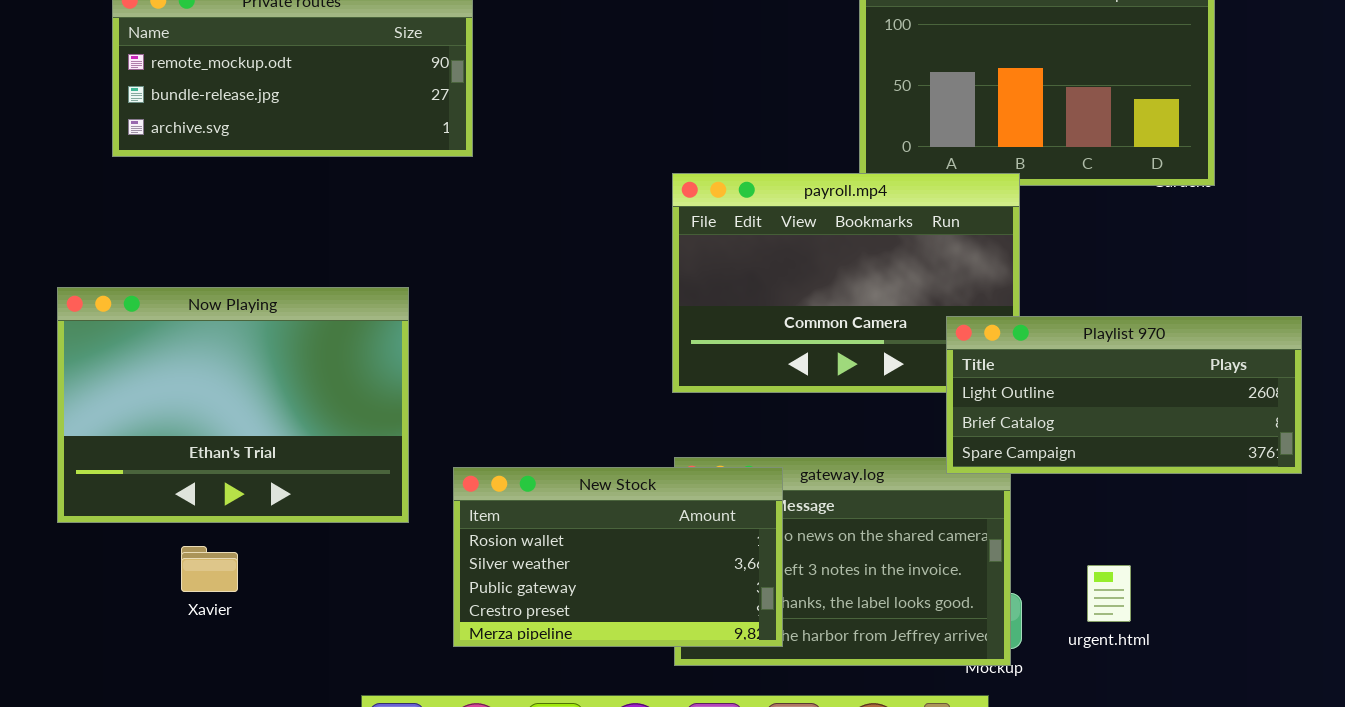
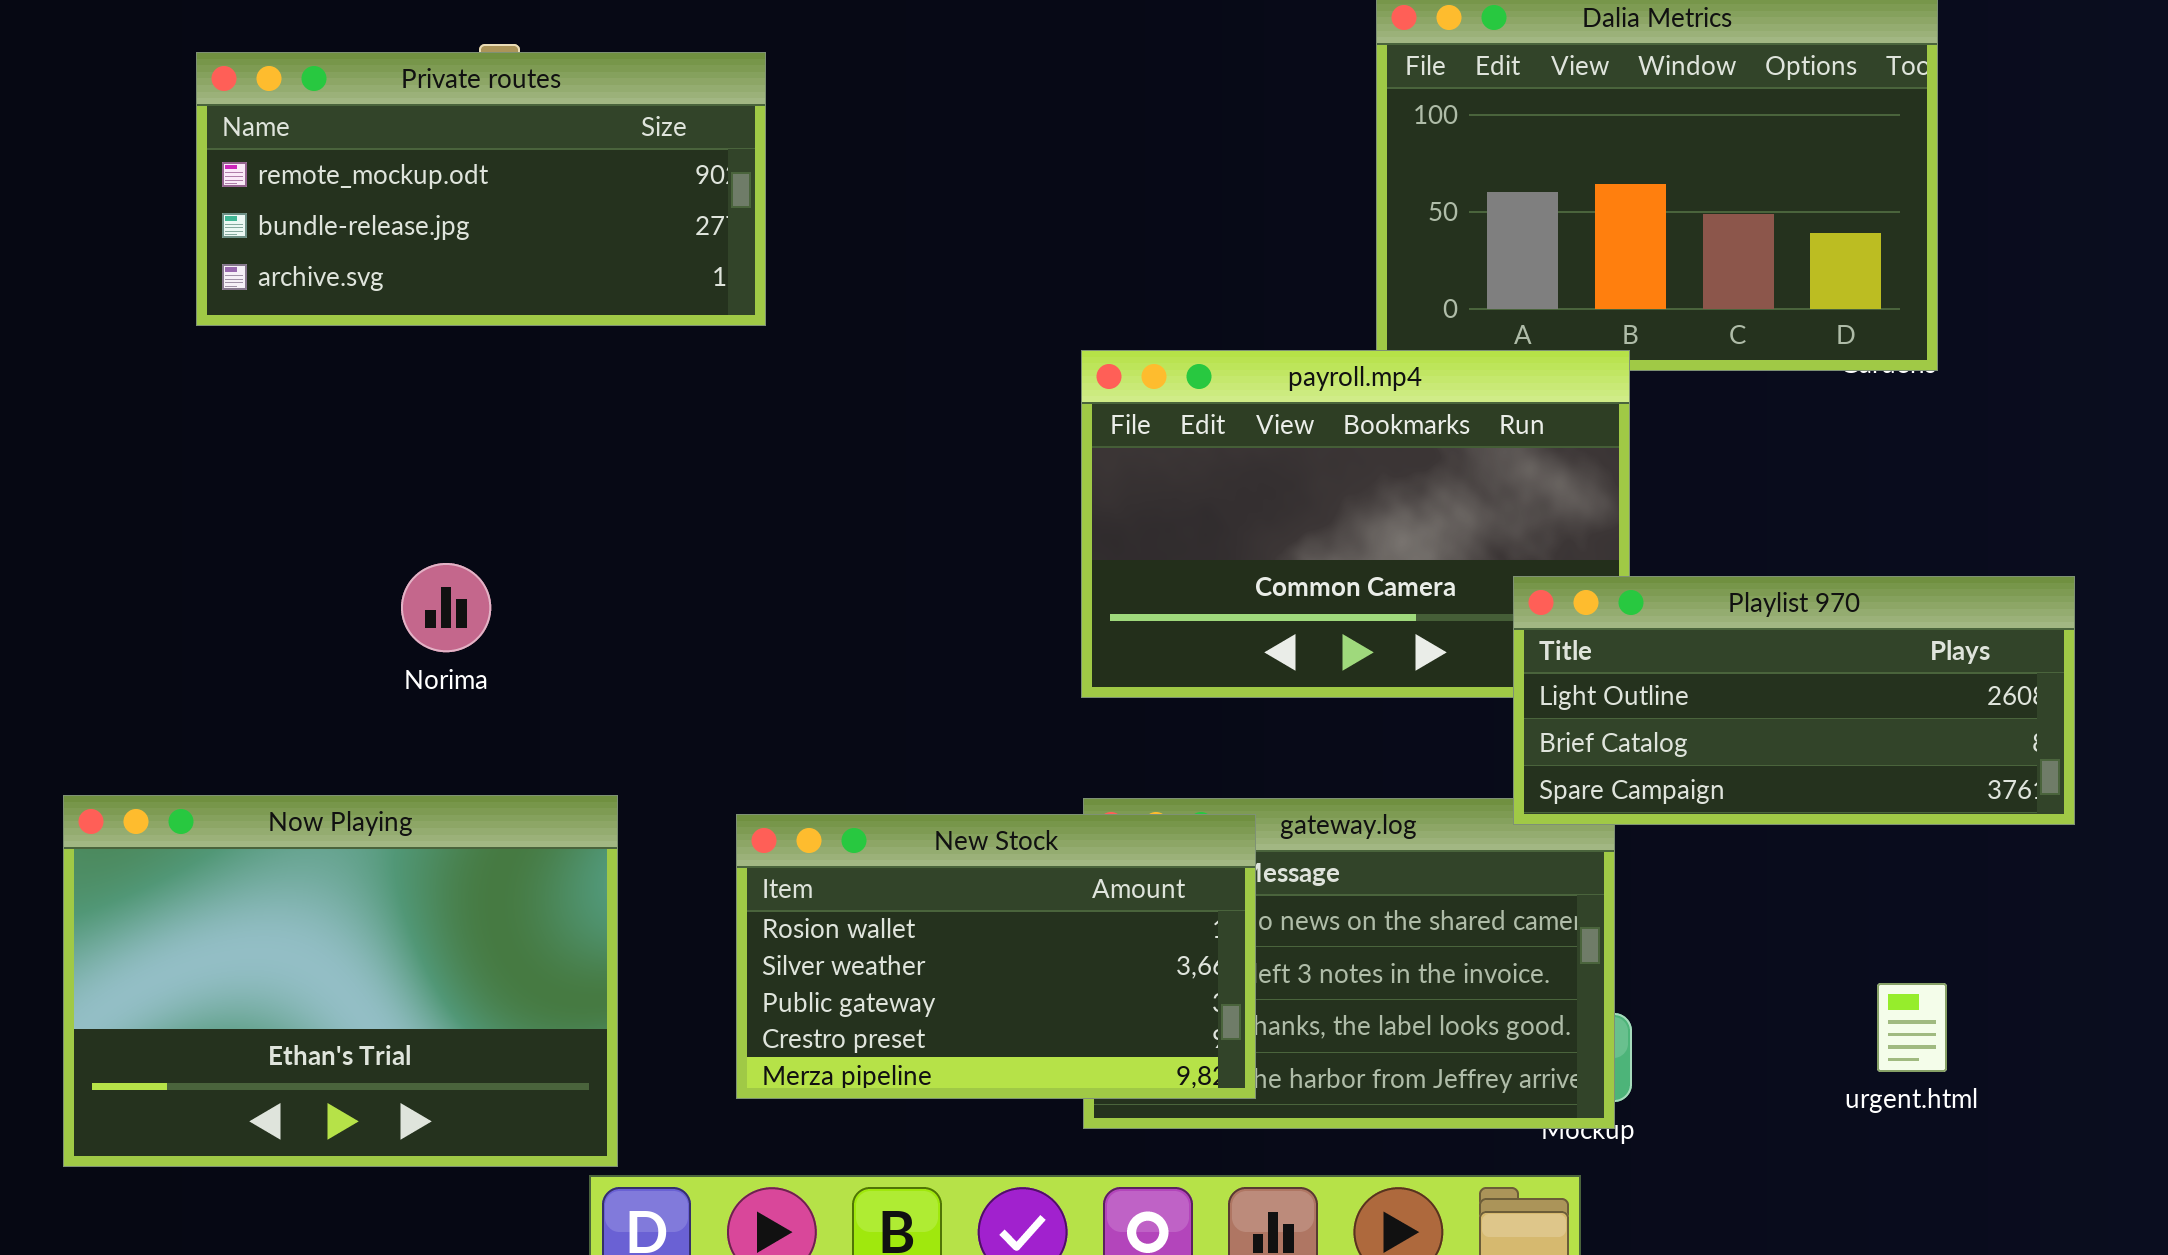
Now Playing: [57,287,409,523] -> [63,795,618,1167], moved
urgent.html: [1087,565,1131,622] -> [1877,983,1947,1072], moved

